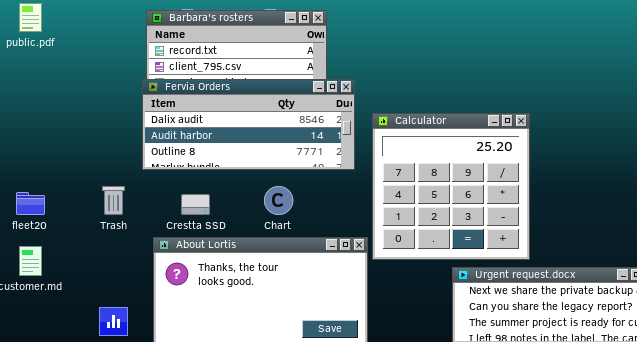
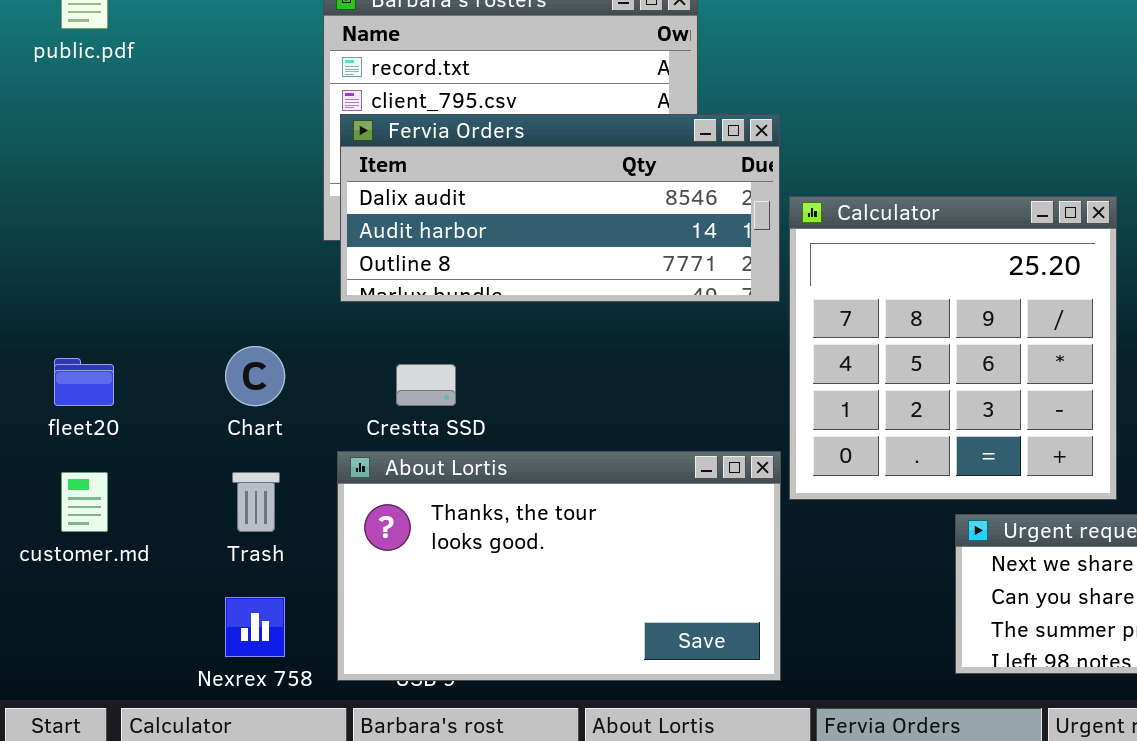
Fervia Orders: [142,79,355,170] -> [340,114,780,302], moved
Trash: [102,186,125,215] -> [232,472,280,532], moved
Chart: [264,186,293,215] -> [225,346,285,406], moved

